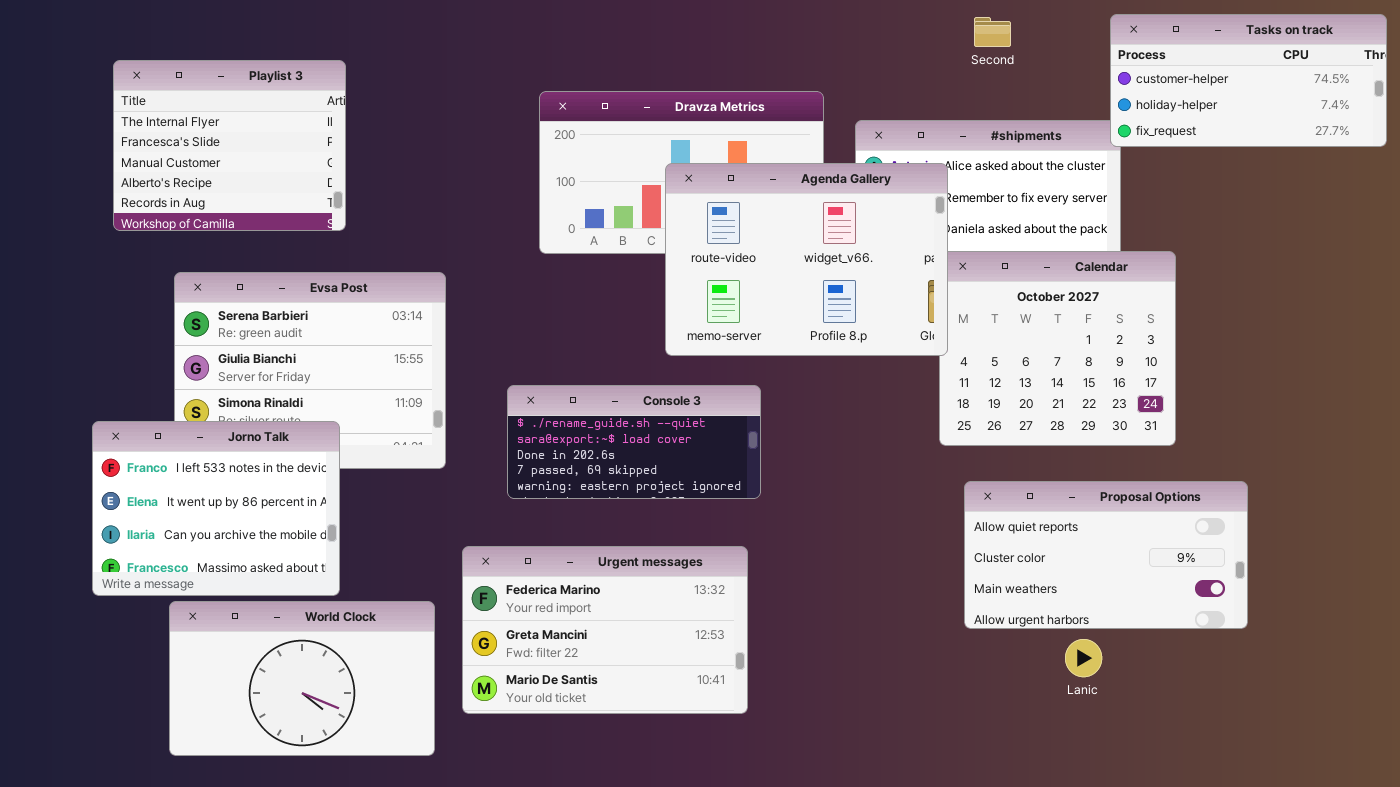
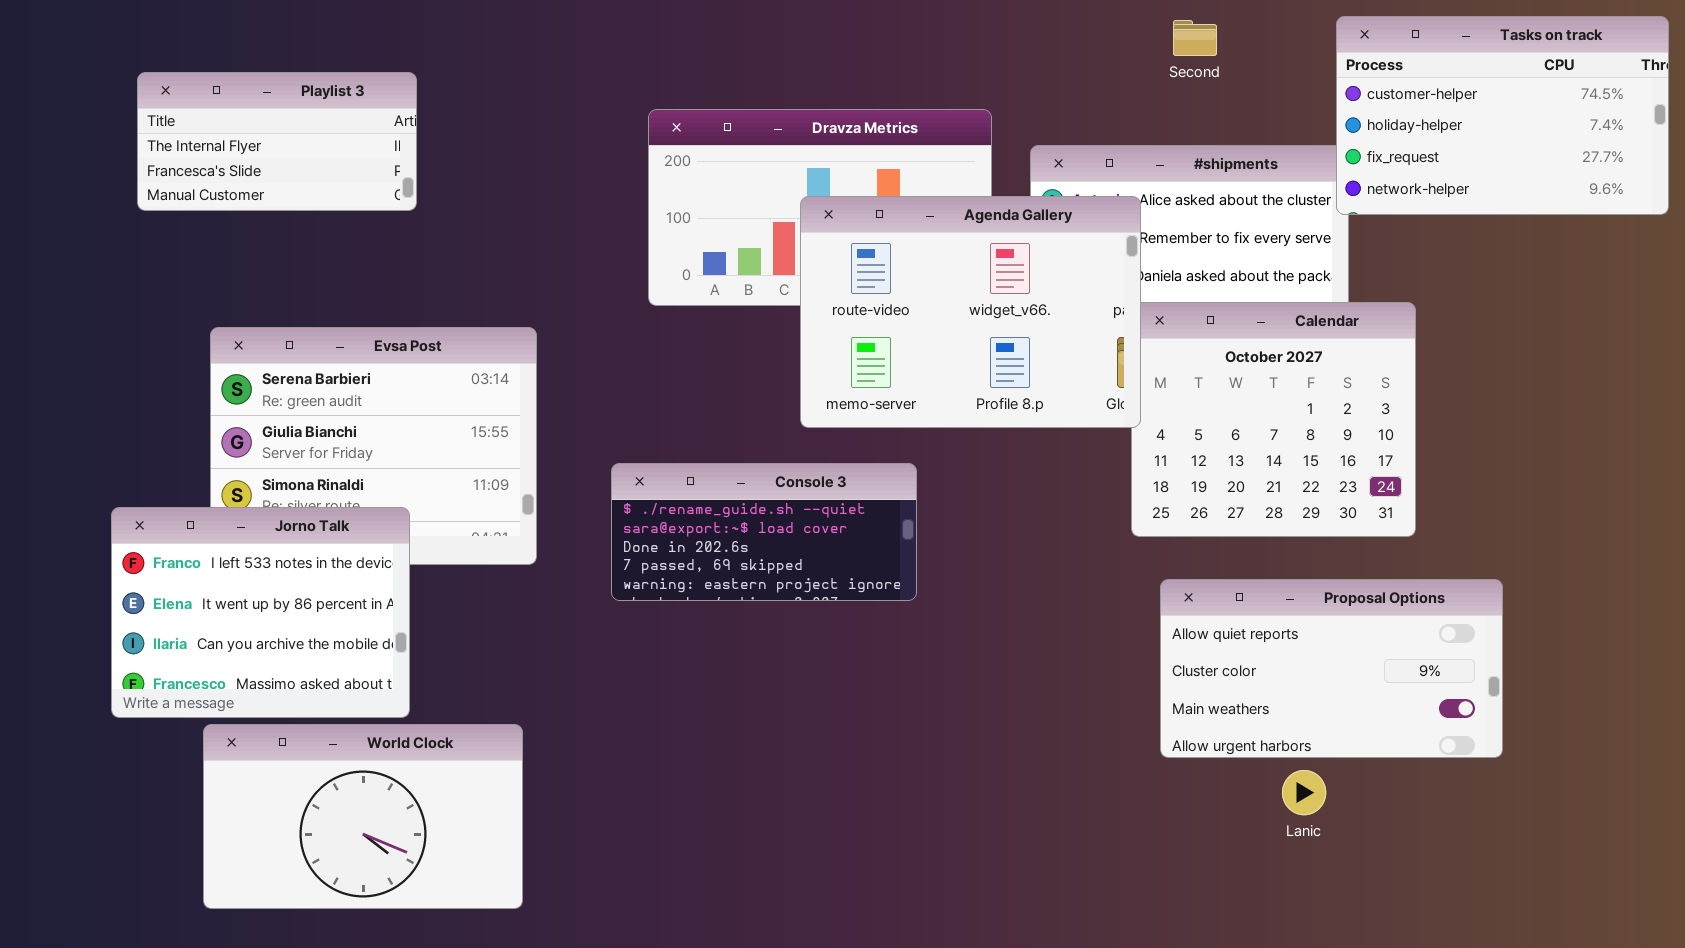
Tasks on track: [1110,14,1387,147] -> [1336,16,1669,215], resized
Playlist 3: [113,60,346,231] -> [137,72,417,211], resized
Urgent messages: [462,546,748,714] -> none, closed

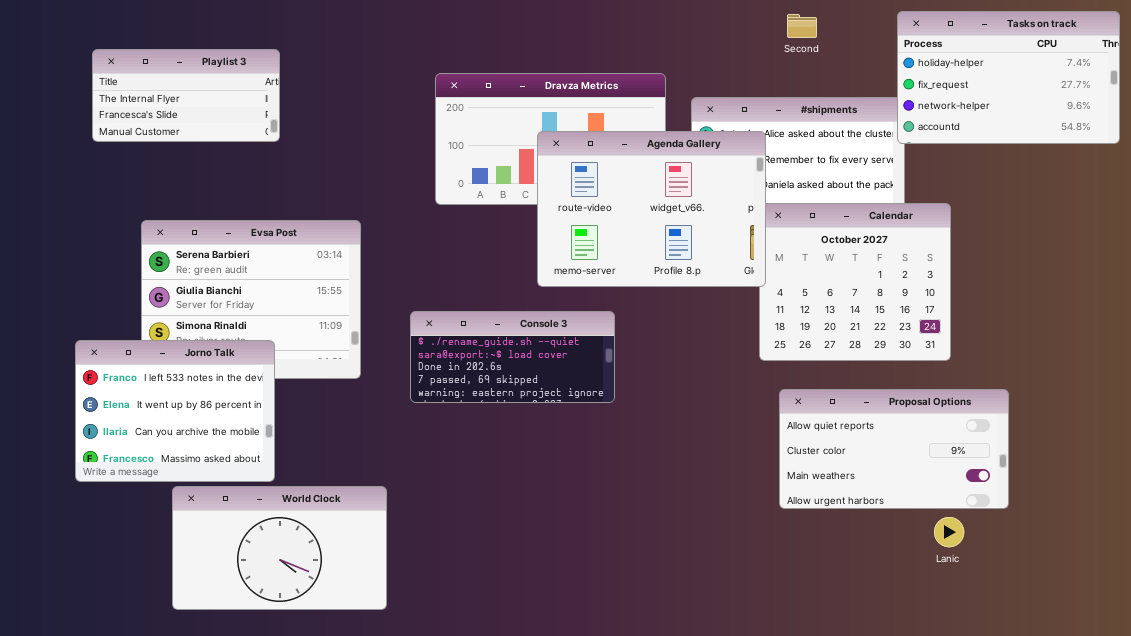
Tasks on track: [1336,16,1669,215] -> [897,11,1120,144], scrolled down 1 row
World Clock: [203,724,523,909] -> [172,486,387,610], moved
Lanic: [1282,770,1326,815] -> [934,517,964,547], moved

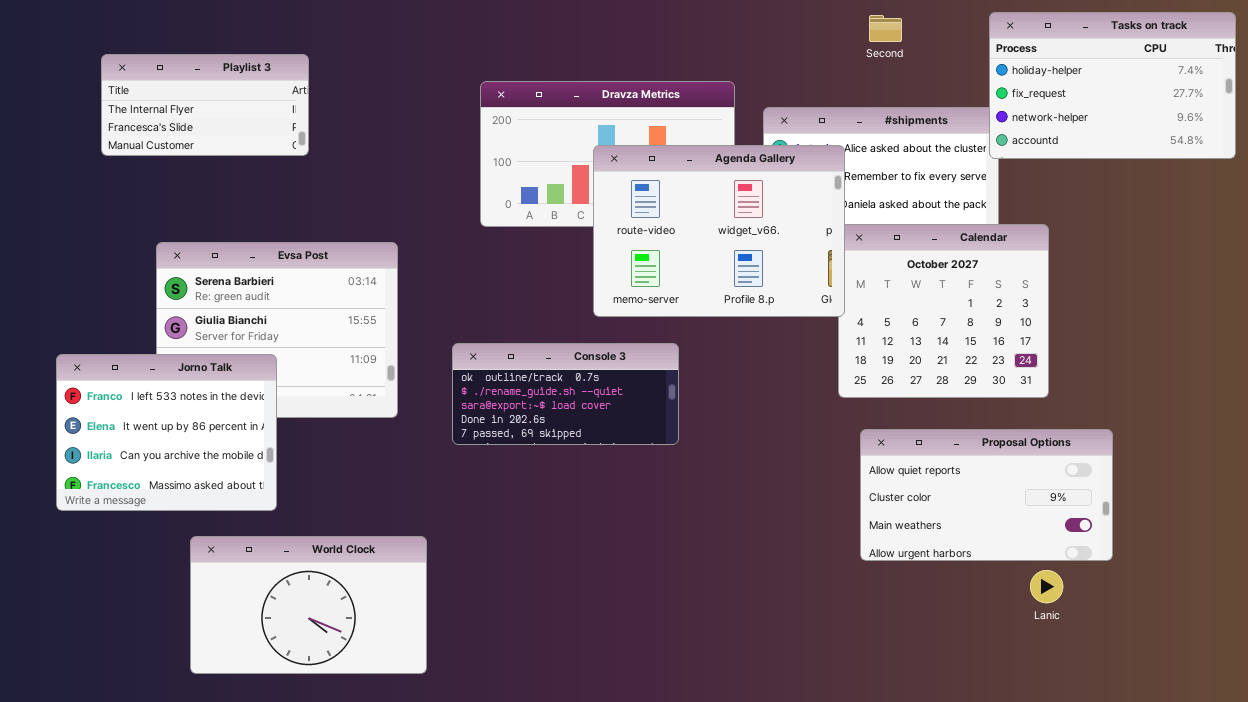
Console 3: [410,311,615,403] -> [452,343,679,445], scrolled up 1 row
Jorno Talk: [75,340,275,482] -> [56,354,277,511], moved

